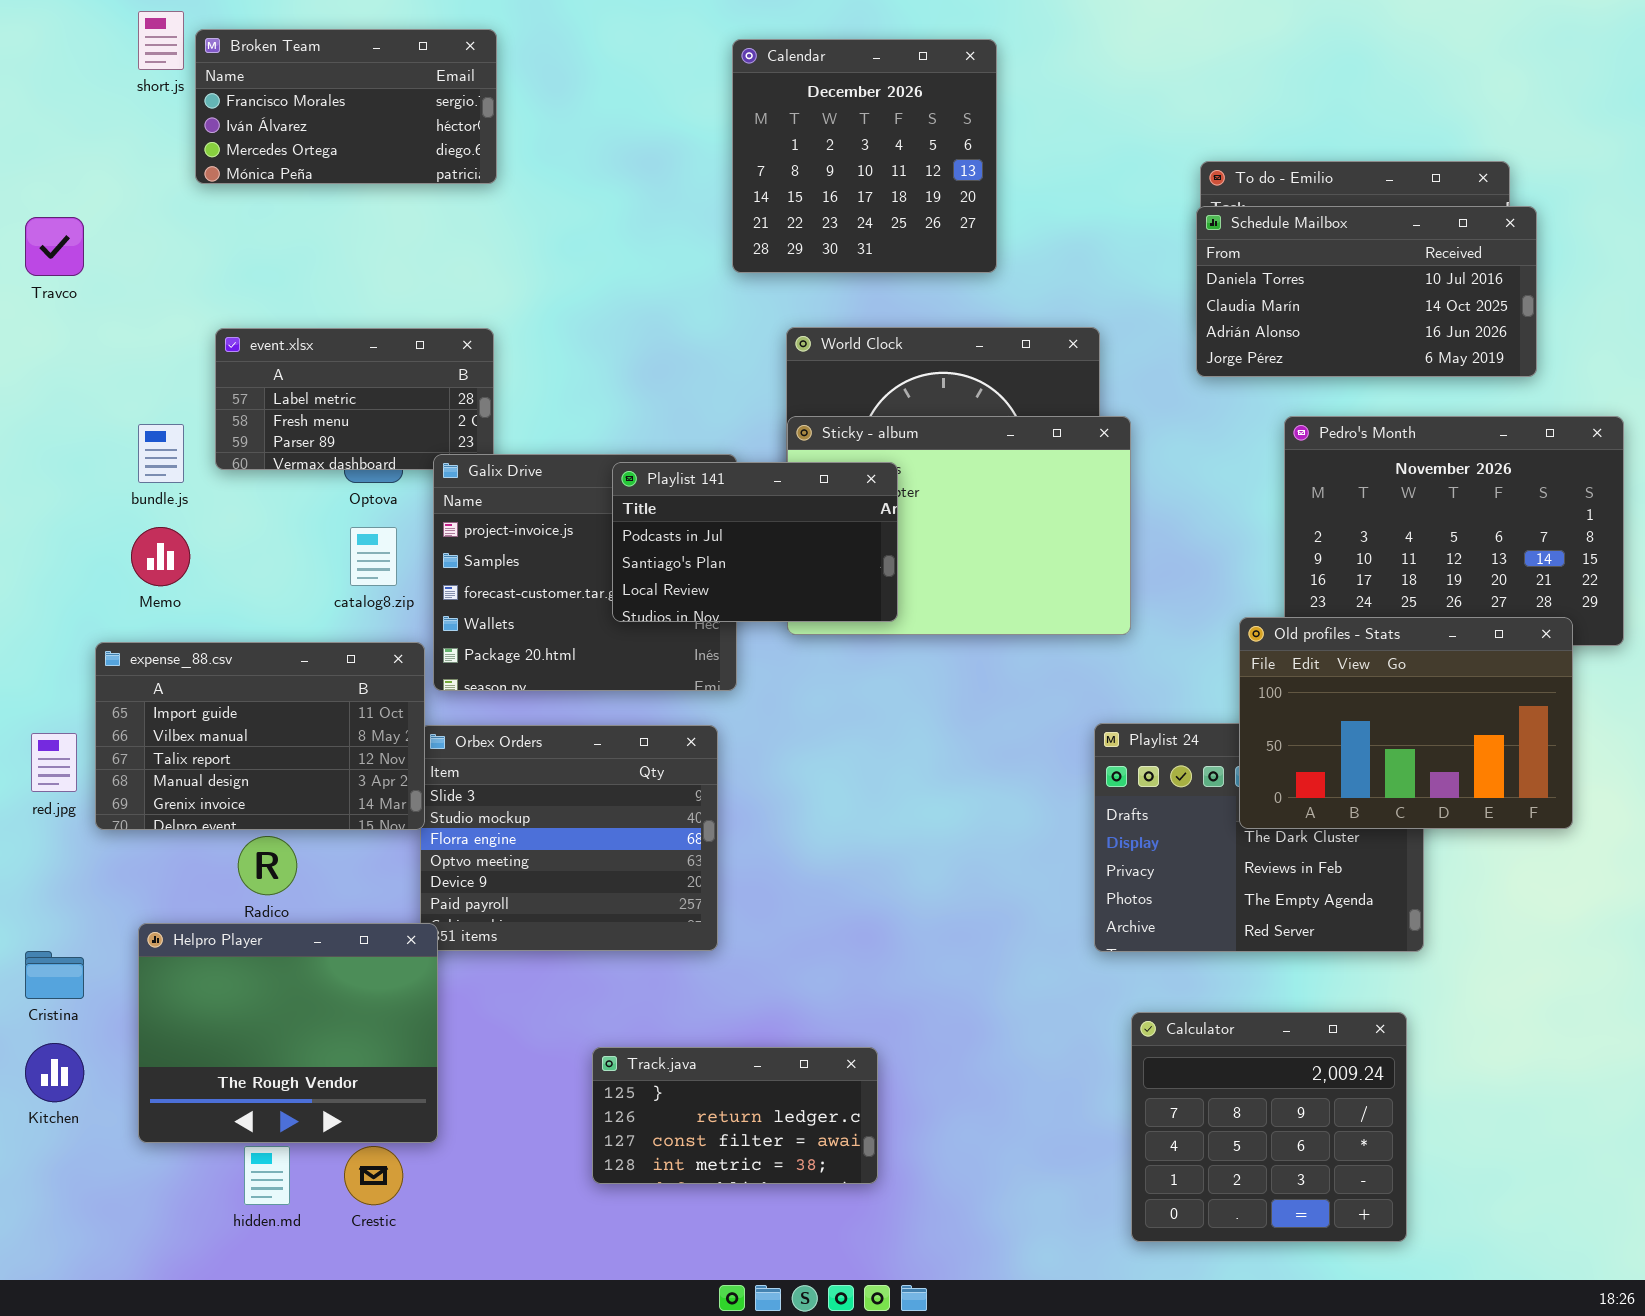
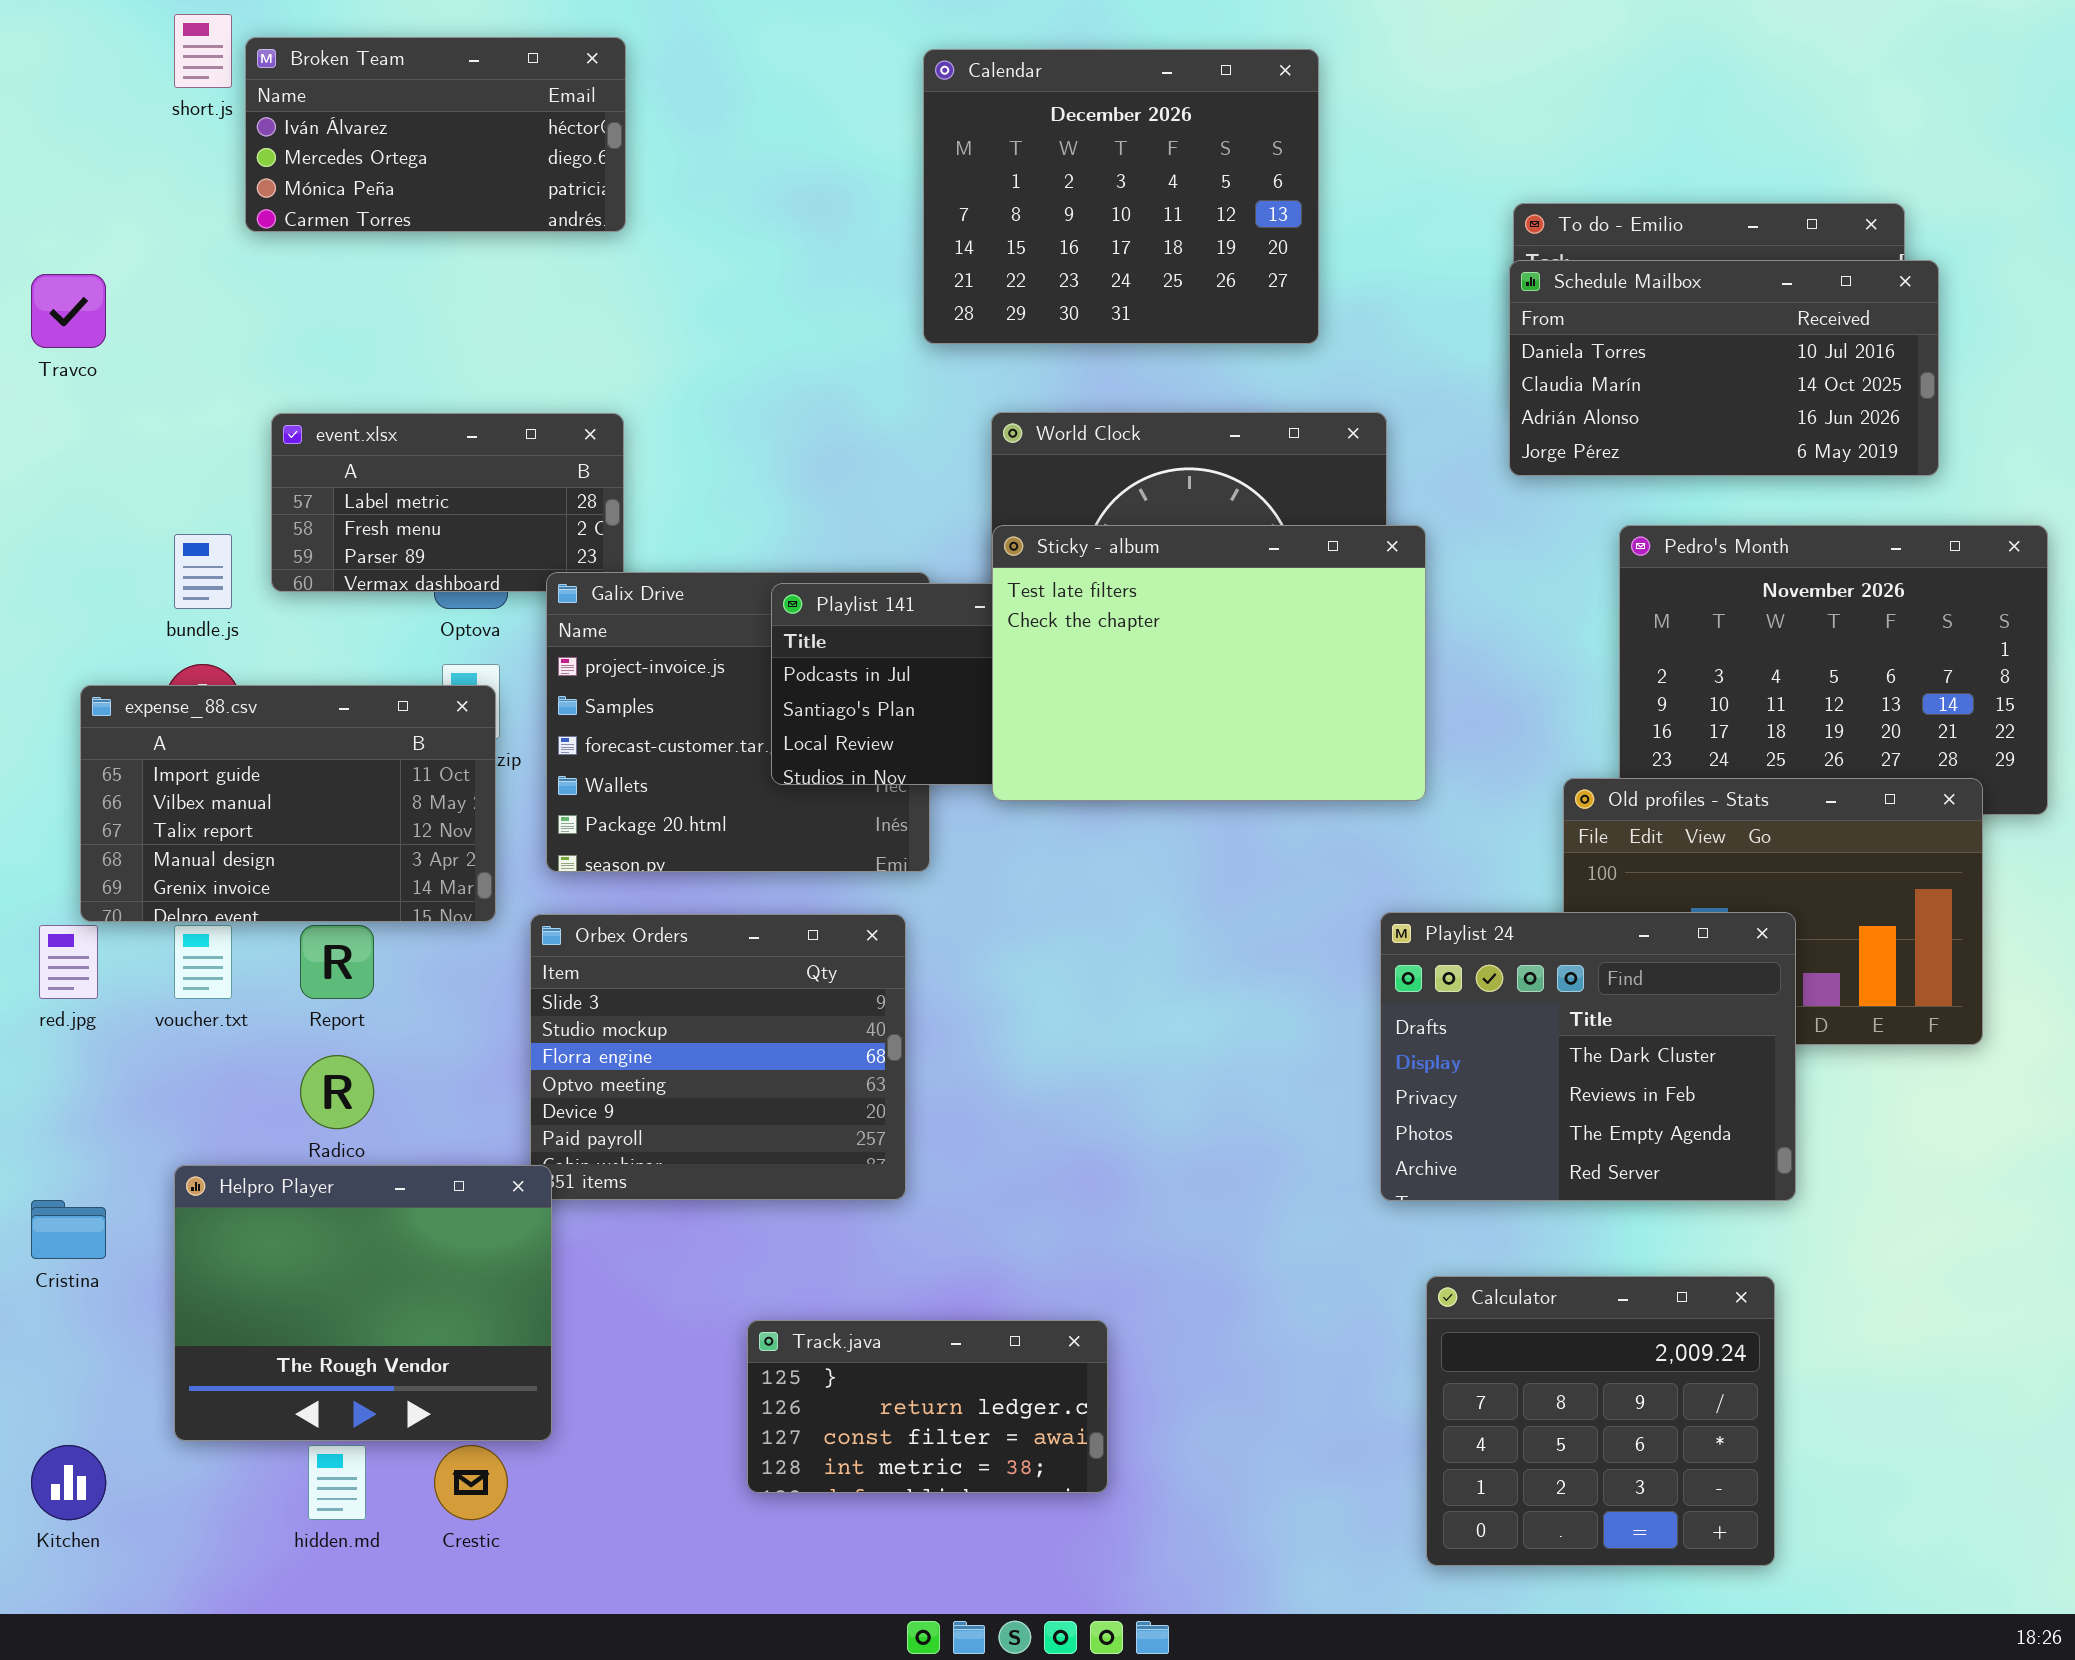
Broken Team: [195,29,497,184] -> [245,37,626,232], scrolled down 1 row
Calendar: [732,39,997,273] -> [923,49,1319,344], resized
Sticky - album: [787,416,1131,635] -> [992,525,1426,801], raised
expense_88.csv: [95,642,425,830] -> [80,685,496,922], moved
Playlist 24: [1094,723,1424,952] -> [1380,912,1796,1201], raised
Kitchen: [25,1043,84,1102] -> [31,1445,106,1520], moved

